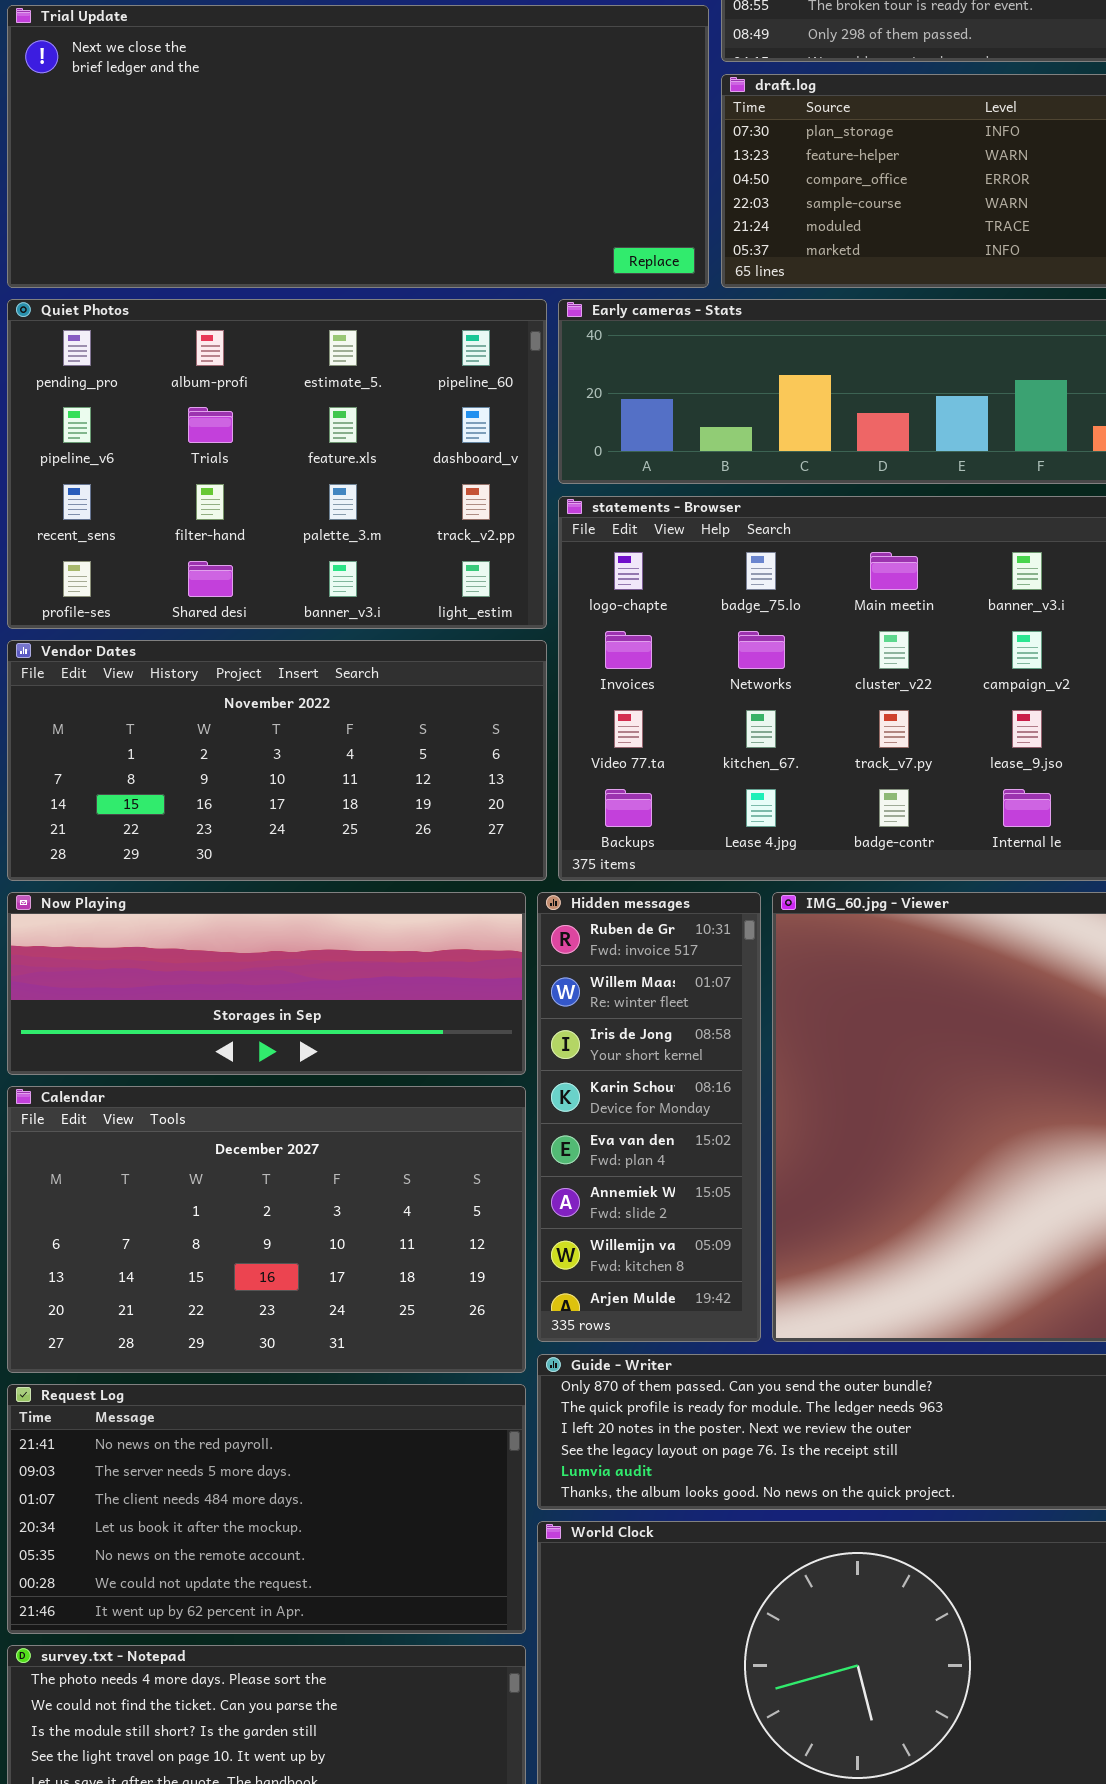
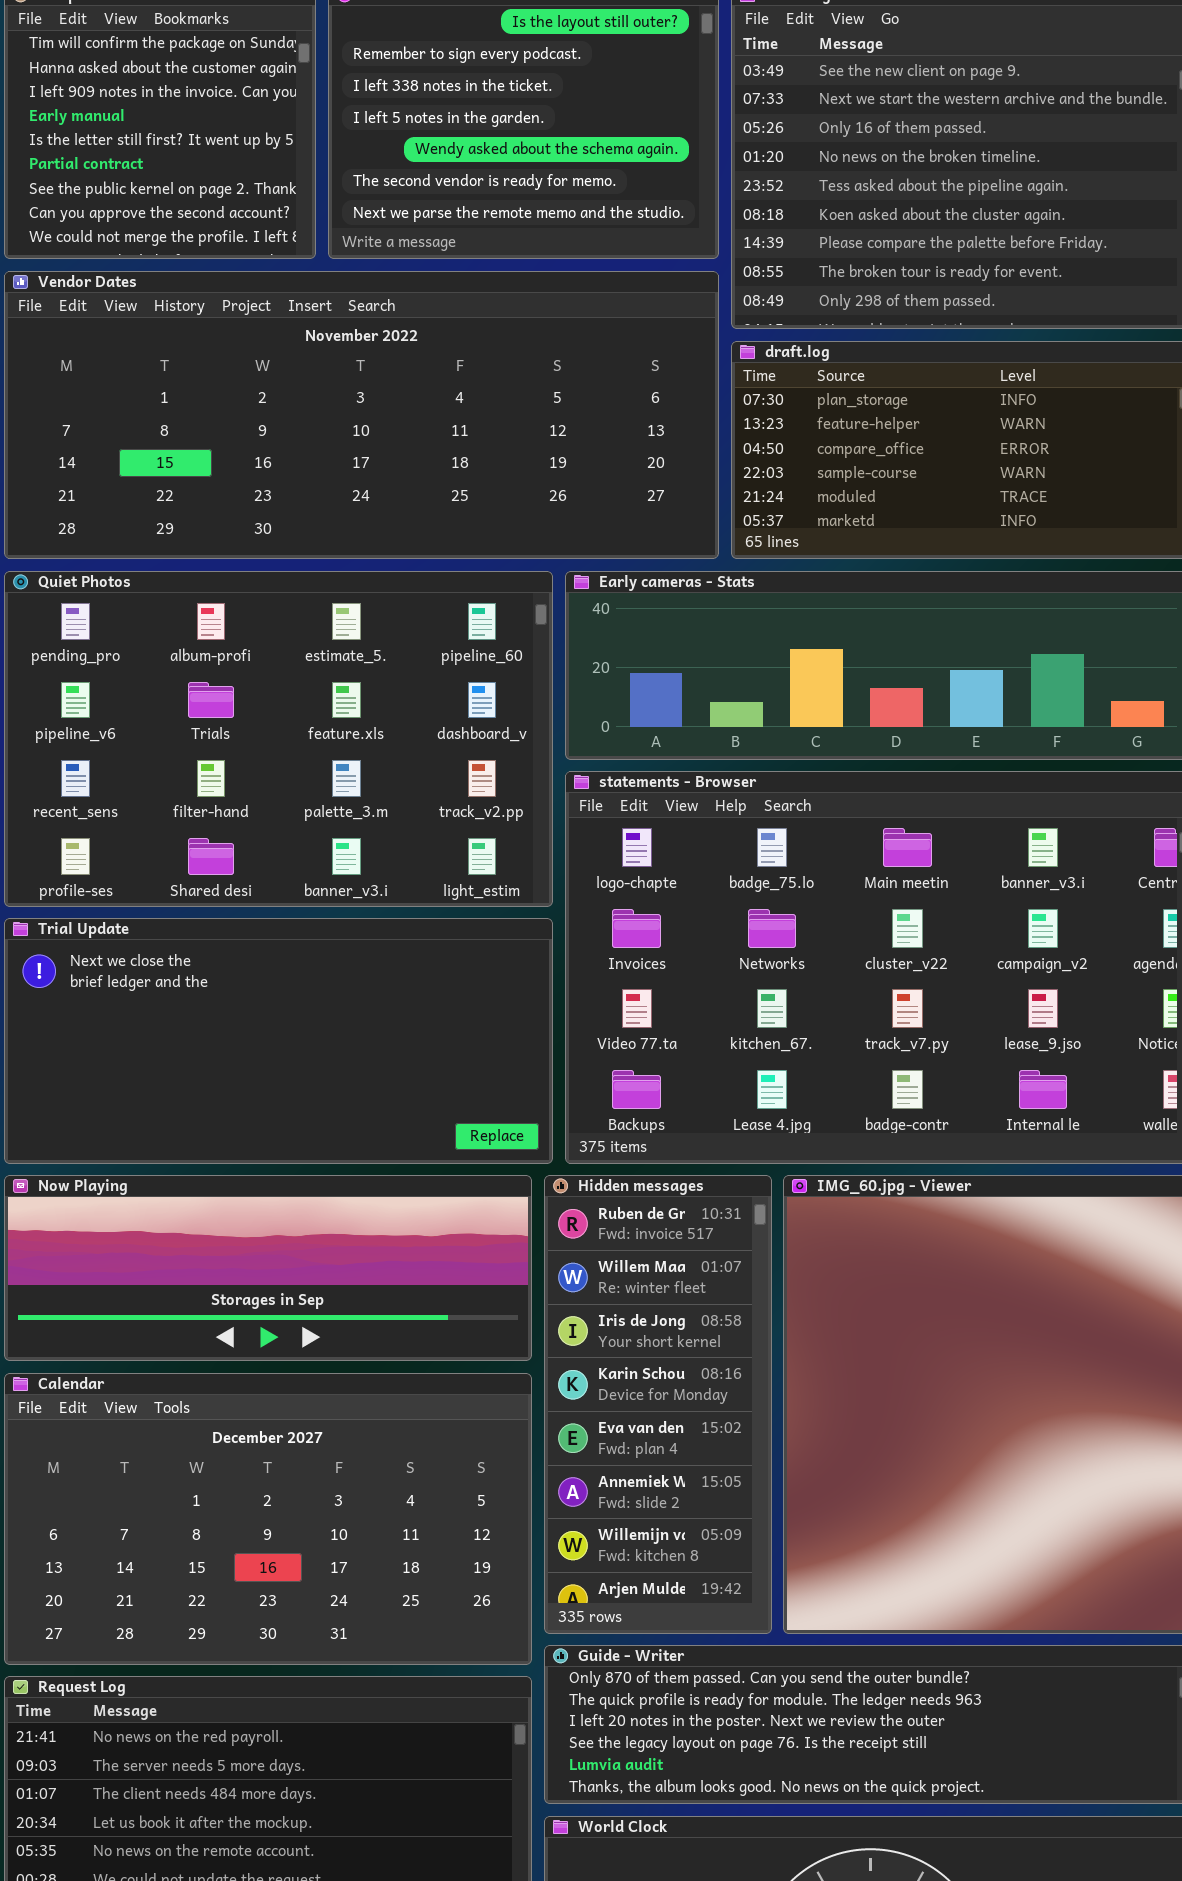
Trial Update: [7,5,709,288] -> [4,918,553,1164], moved, resized
Vendor Dates: [7,640,547,881] -> [4,271,719,559], moved, resized

